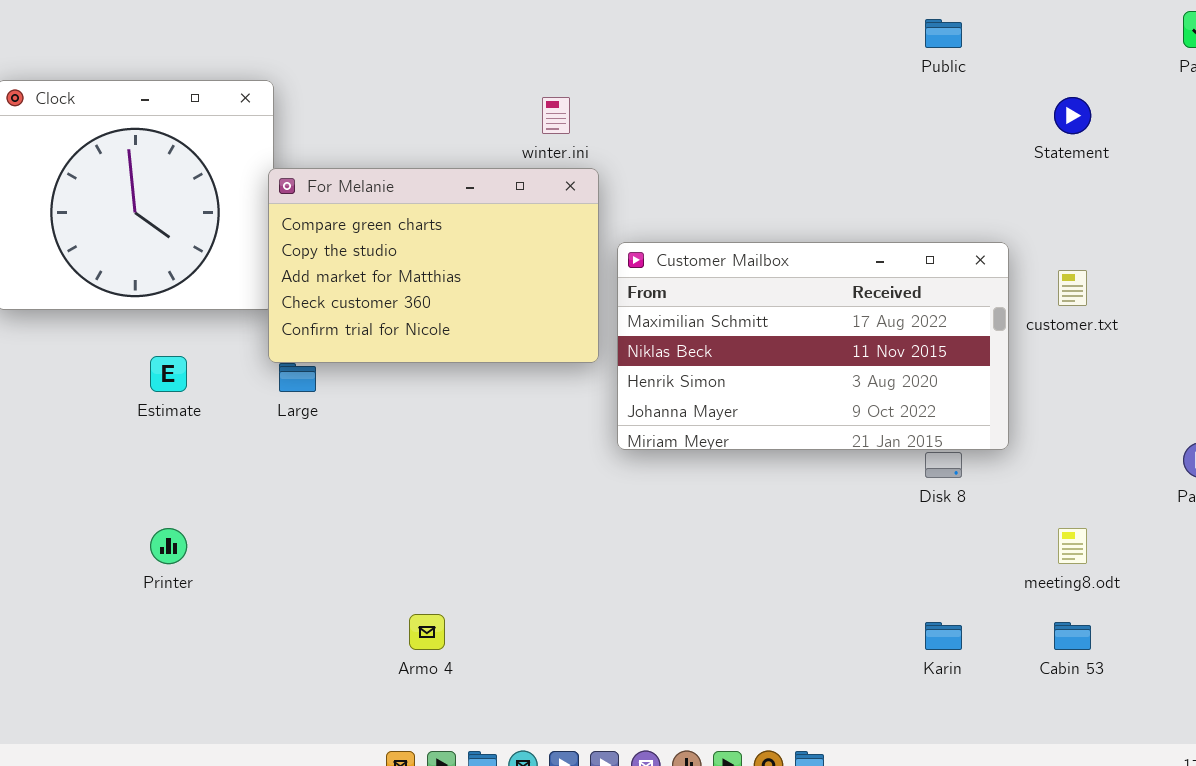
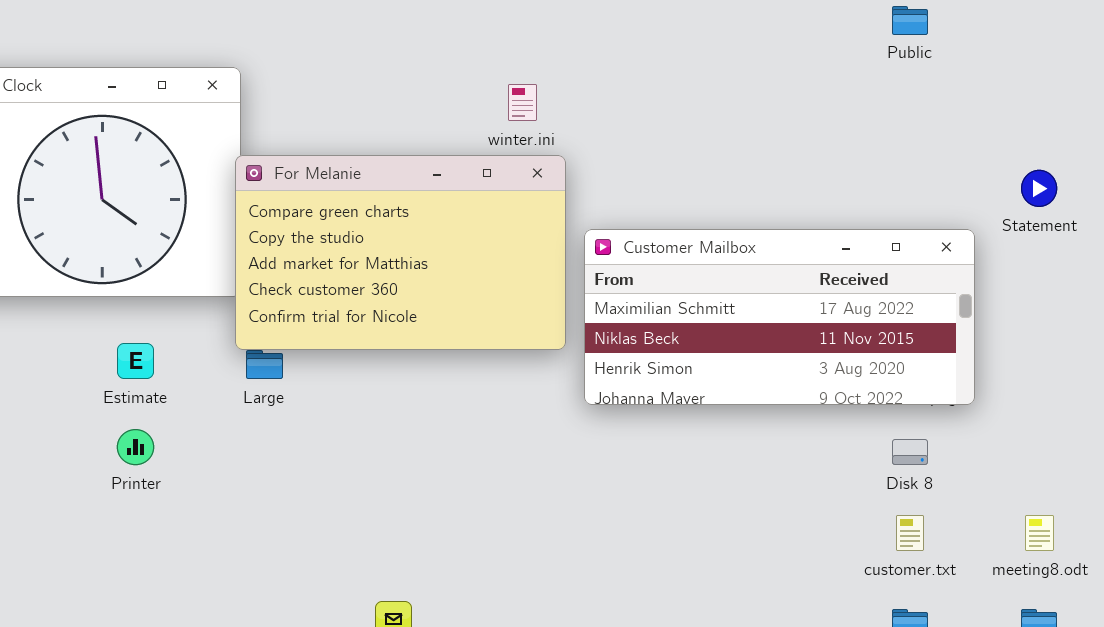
Statement: [1054,97,1091,134] -> [1021,170,1057,207], moved
Customer Mailbox: [617,242,1009,450] -> [584,229,975,405], resized
customer.txt: [1058,270,1087,306] -> [896,515,924,551], moved
Printer: [150,528,187,564] -> [117,429,154,465], moved

